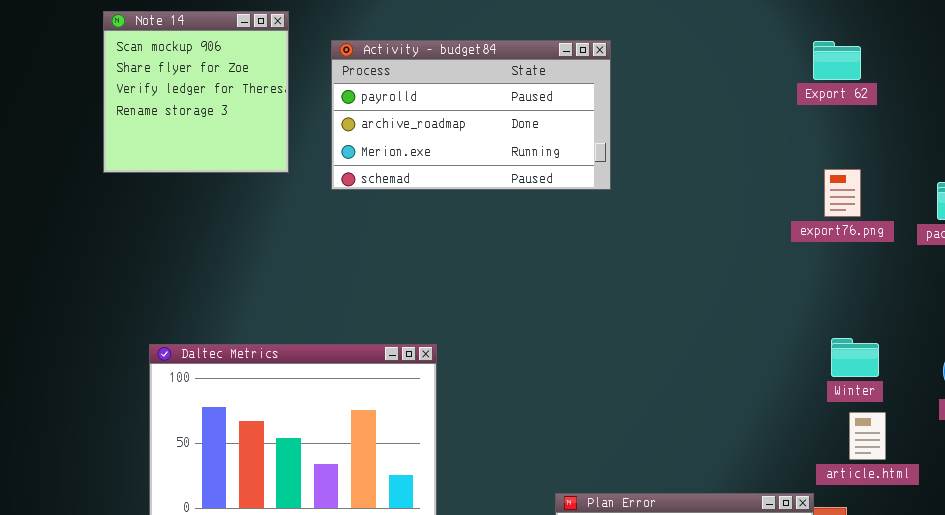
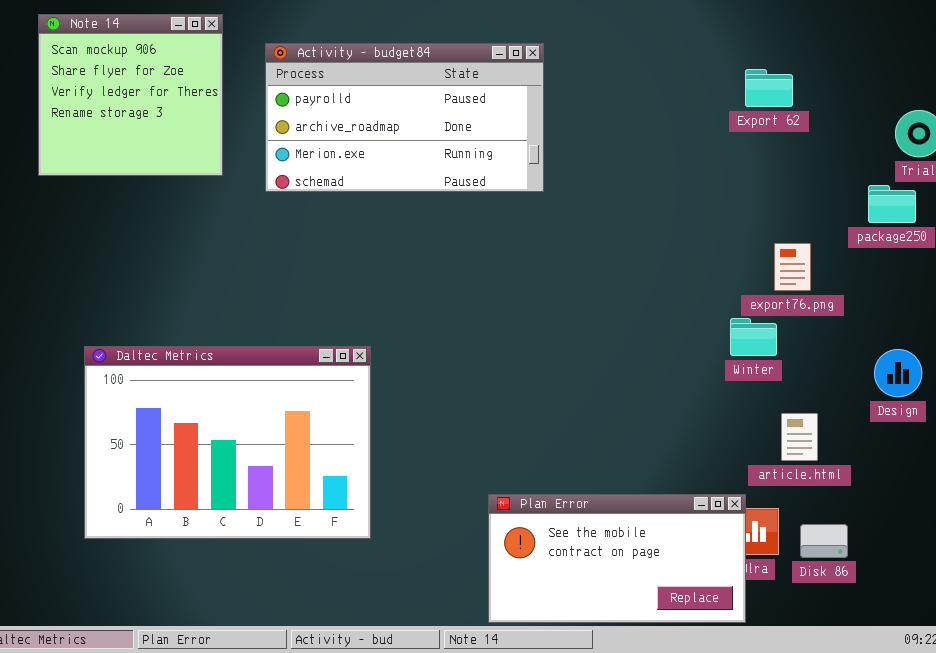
Export 62: [813,41,861,80] -> [745,69,793,107], moved
export76.png: [824,169,861,217] -> [774,243,811,291], moved
Winter: [831,338,879,377] -> [730,318,777,356], moved

